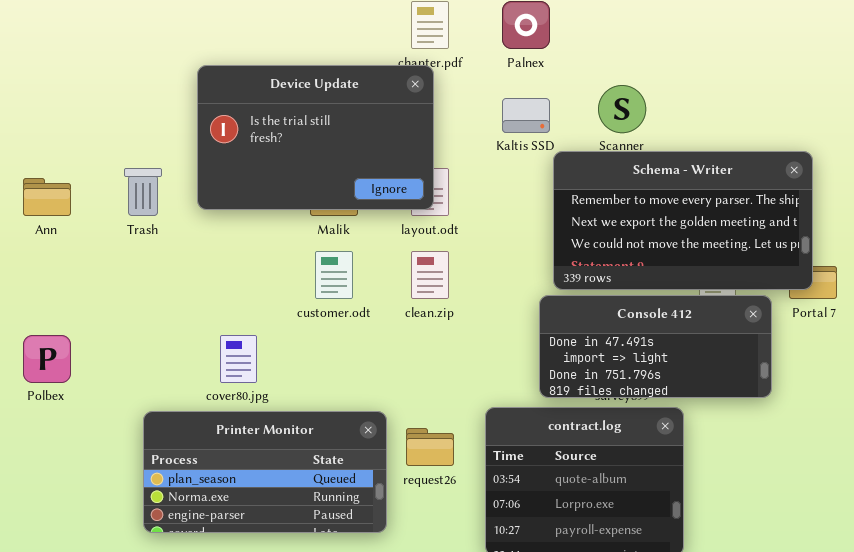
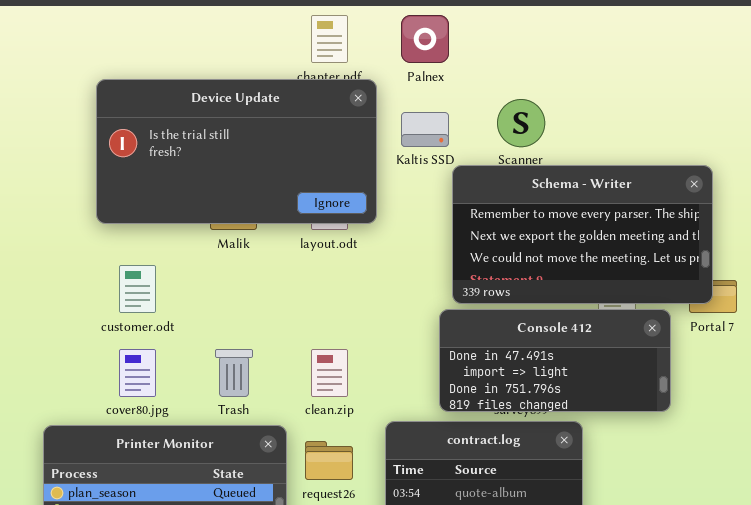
Device Update: [197,65,434,210] -> [96,79,377,224], resized
Trash: [124,168,162,216] -> [215,349,253,397], moved
customer.odt: [315,251,353,299] -> [119,265,156,313], moved
clean.zip: [411,251,449,299] -> [311,349,348,397], moved

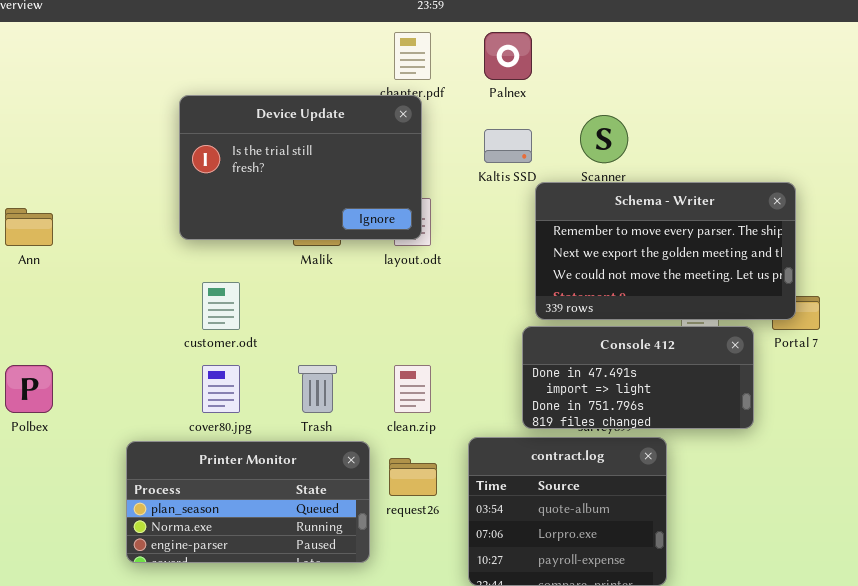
Device Update: [96,79,377,224] -> [179,95,422,240], resized

